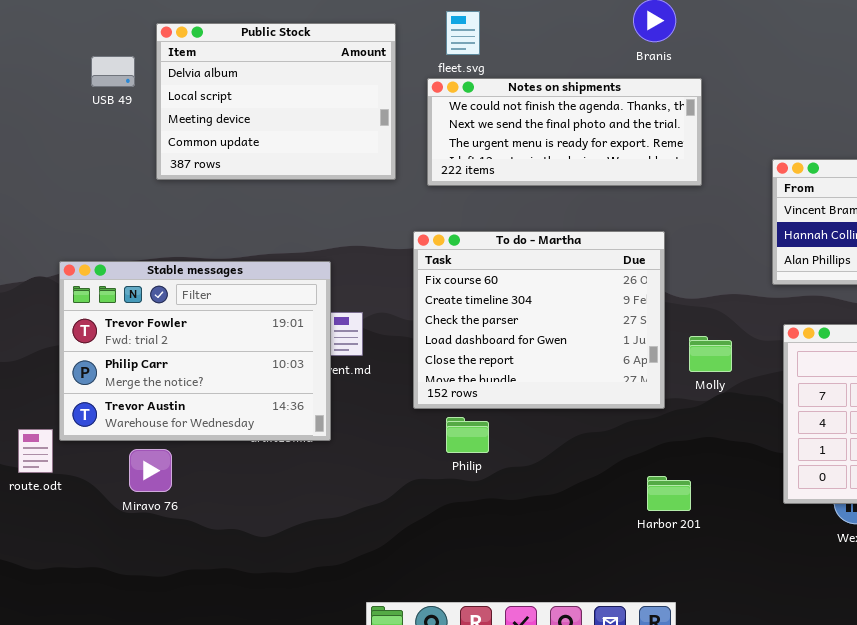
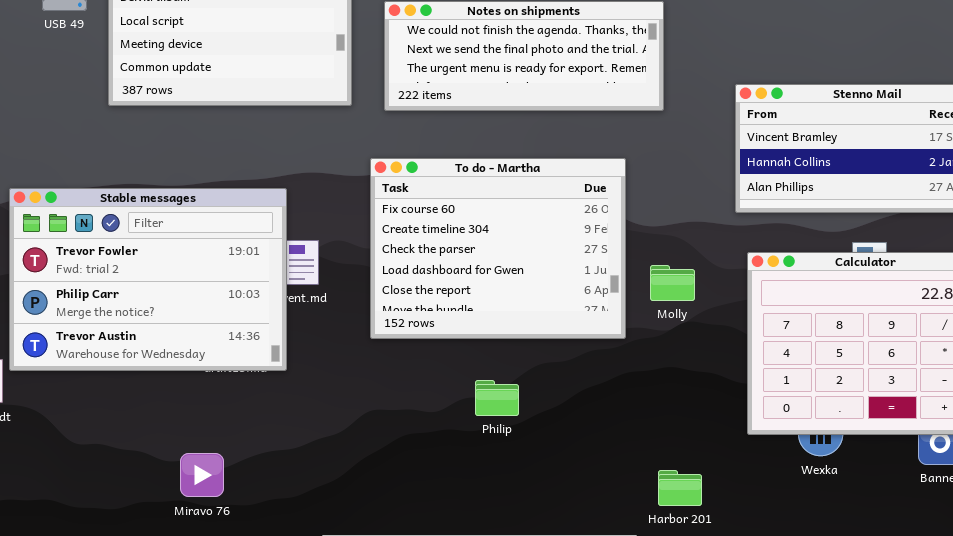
Philip: [446,417,489,453] -> [475,380,519,416], moved
Miravo 76: [129,449,172,492] -> [180,453,224,497], moved
Harbor 201: [647,476,691,511] -> [658,470,702,506], moved

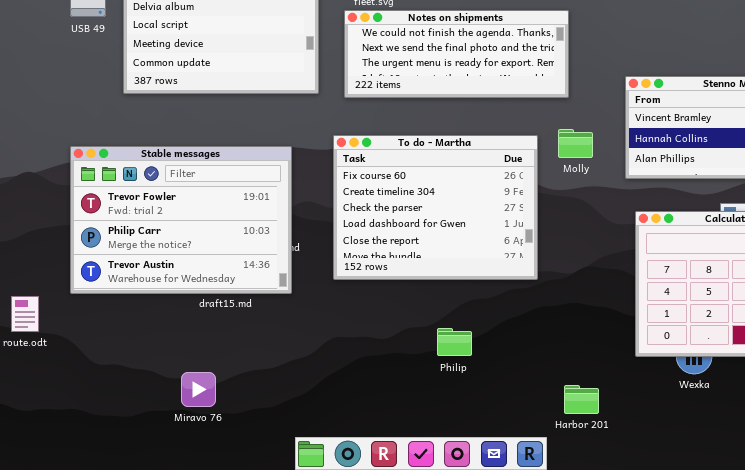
Stable messages: [9,188,287,371] -> [70,146,292,294], moved
Molly: [650,265,695,301] -> [558,129,593,158], moved
Philip: [475,380,519,416] -> [437,328,472,356], moved

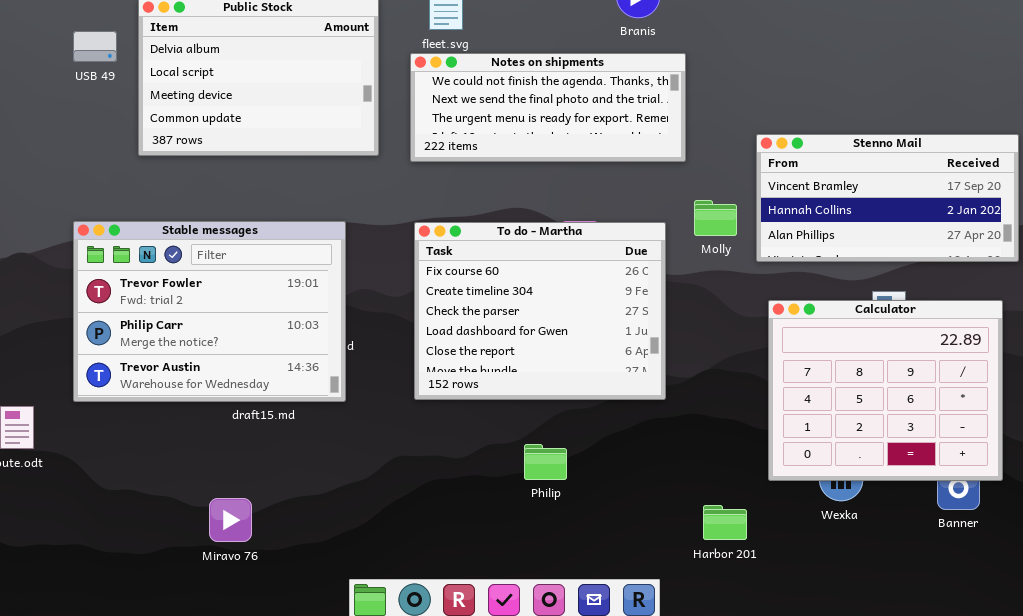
Molly: [558,129,593,158] -> [694,200,737,236], moved
To do - Martha: [333,135,538,280] -> [414,222,666,400], moved
Harbor 201: [564,385,599,414] -> [703,505,747,540], moved

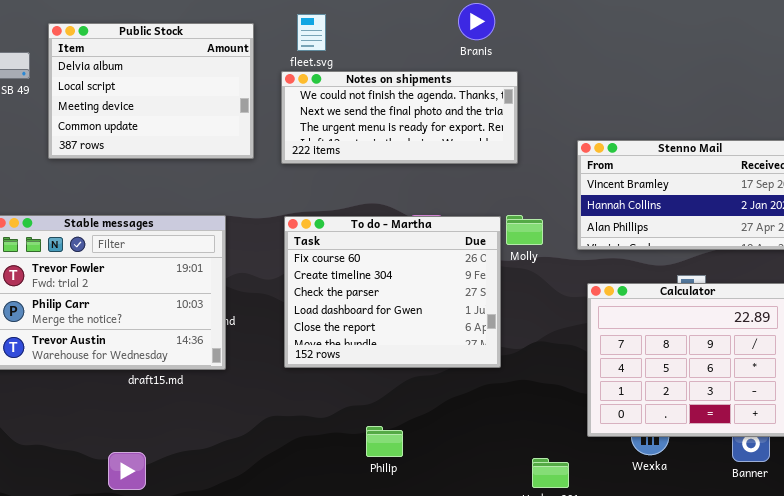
Molly: [694,200,737,236] -> [506,215,543,245], moved
Philip: [524,444,567,480] -> [366,426,403,457], moved

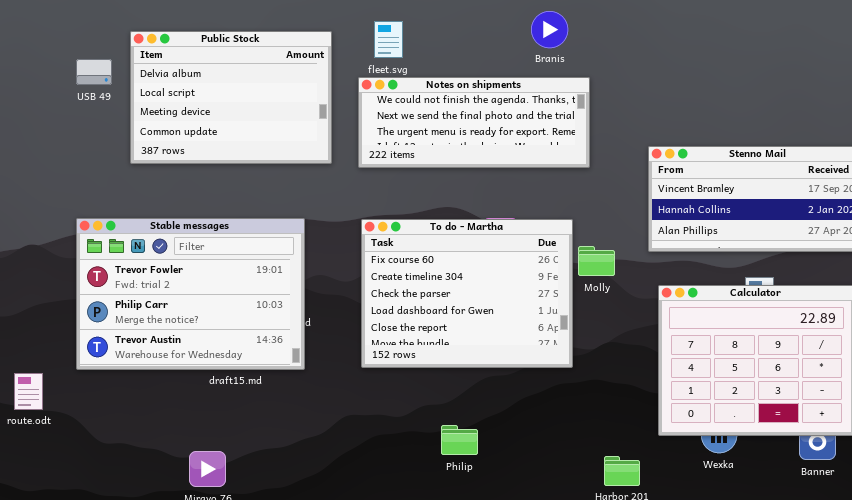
Molly: [506,215,543,245] -> [578,246,615,276], moved

